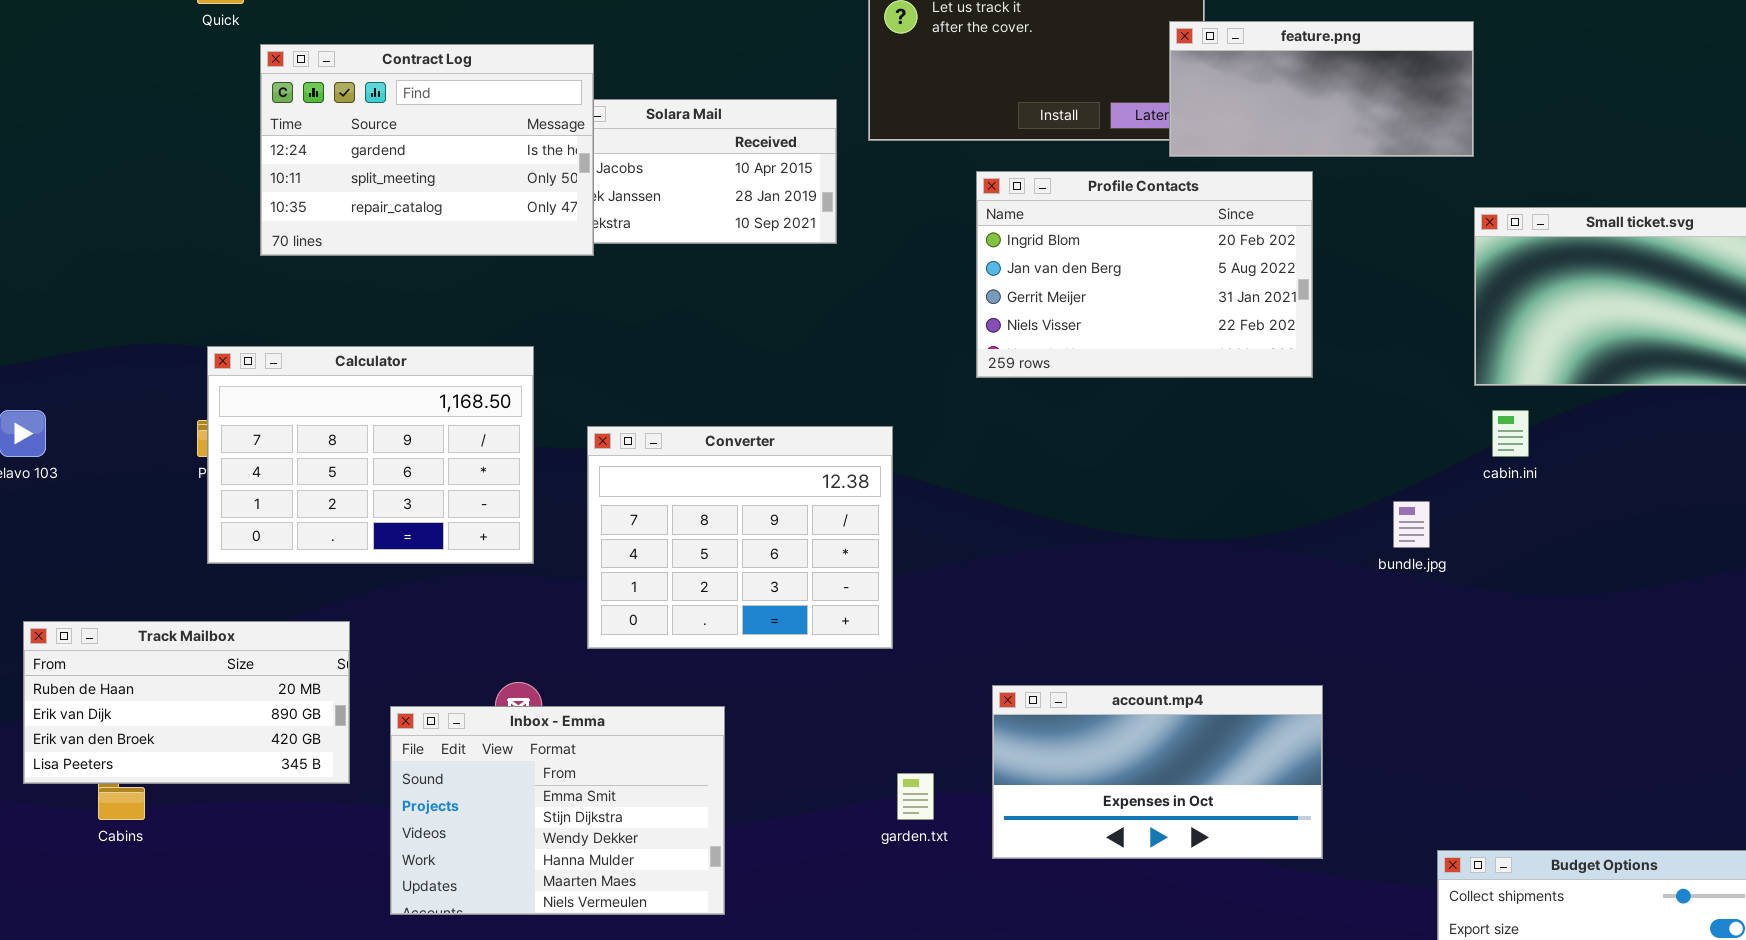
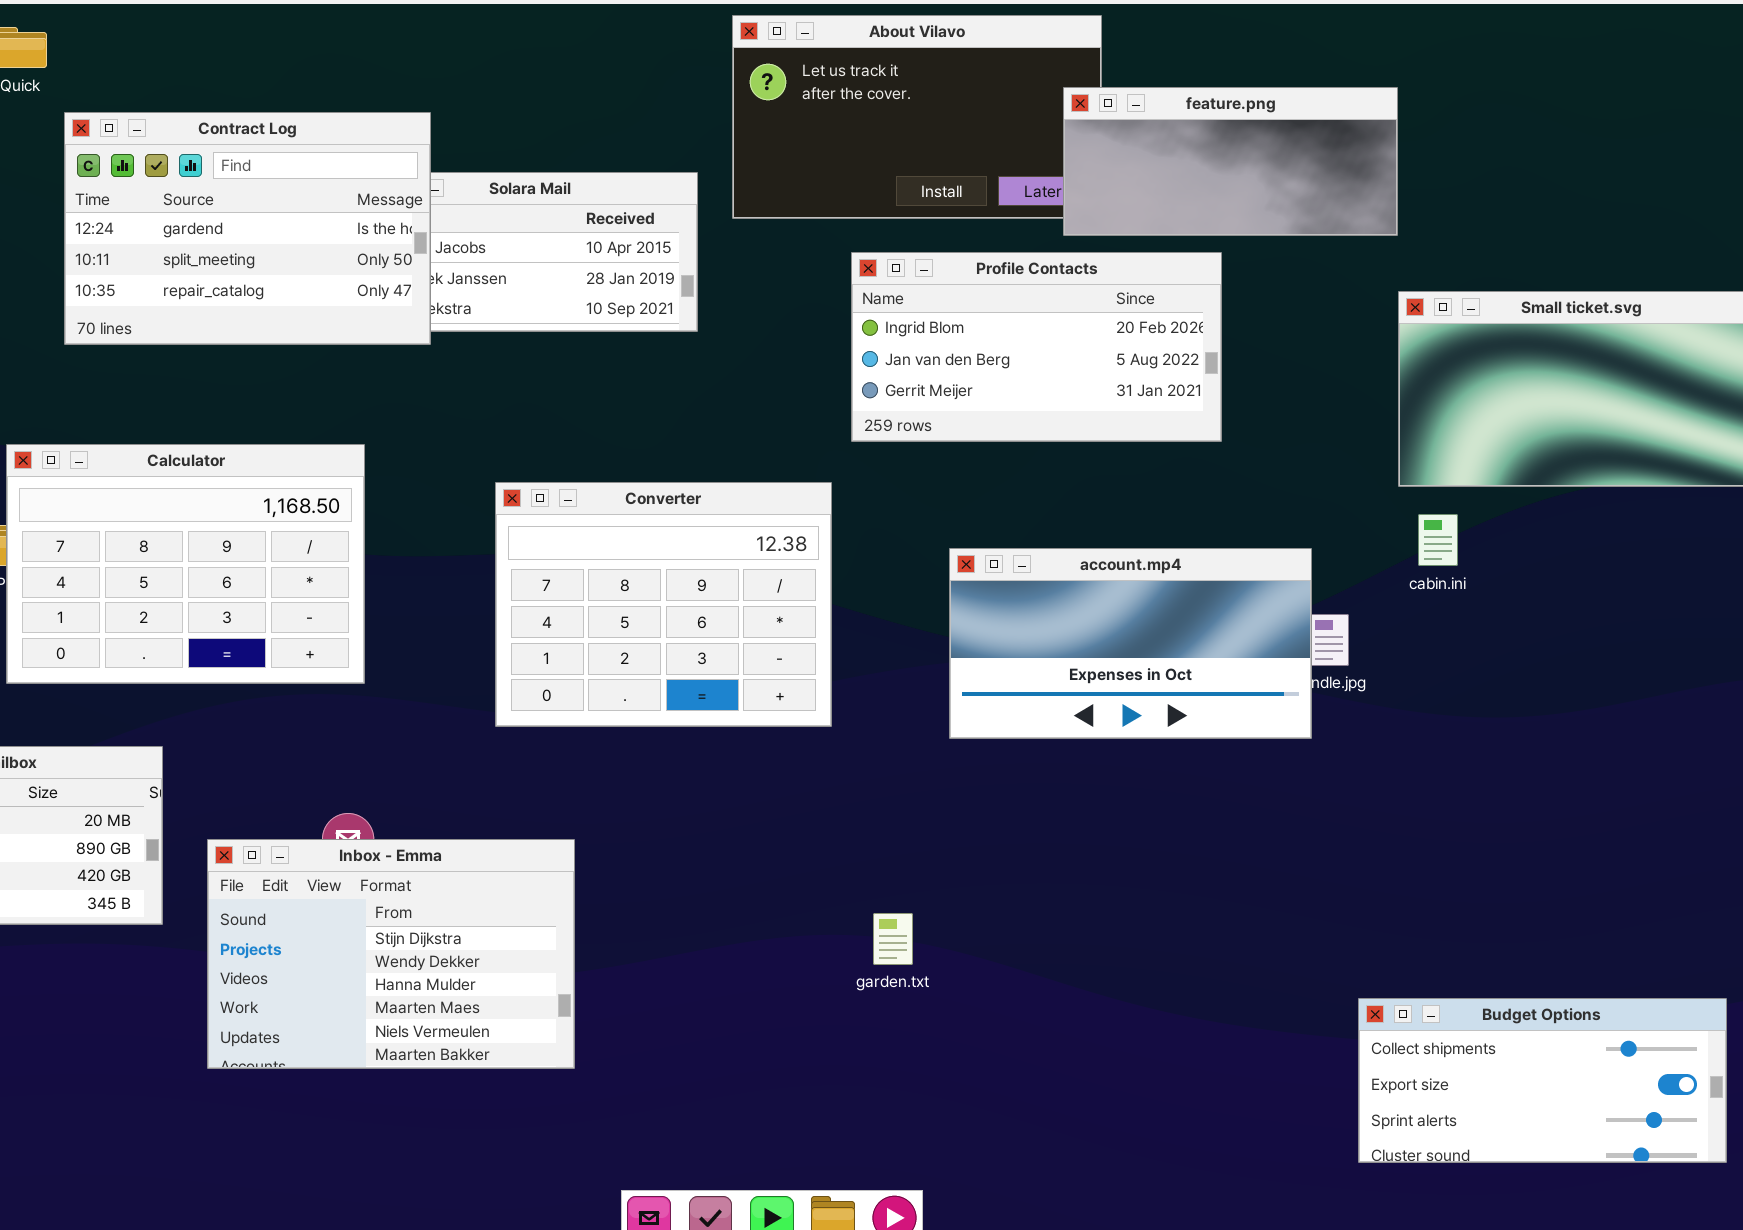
Profile Contacts: [976,171,1313,378] -> [851,252,1222,442], resized
Converter: [587,426,893,649] -> [495,482,832,727], moved
account.mp4: [992,685,1323,859] -> [949,548,1312,739], moved
Inbox - Emma: [390,706,725,915] -> [207,839,575,1069], scrolled down 1 row
garden.txt: [897,773,934,820] -> [873,913,913,965], moved

